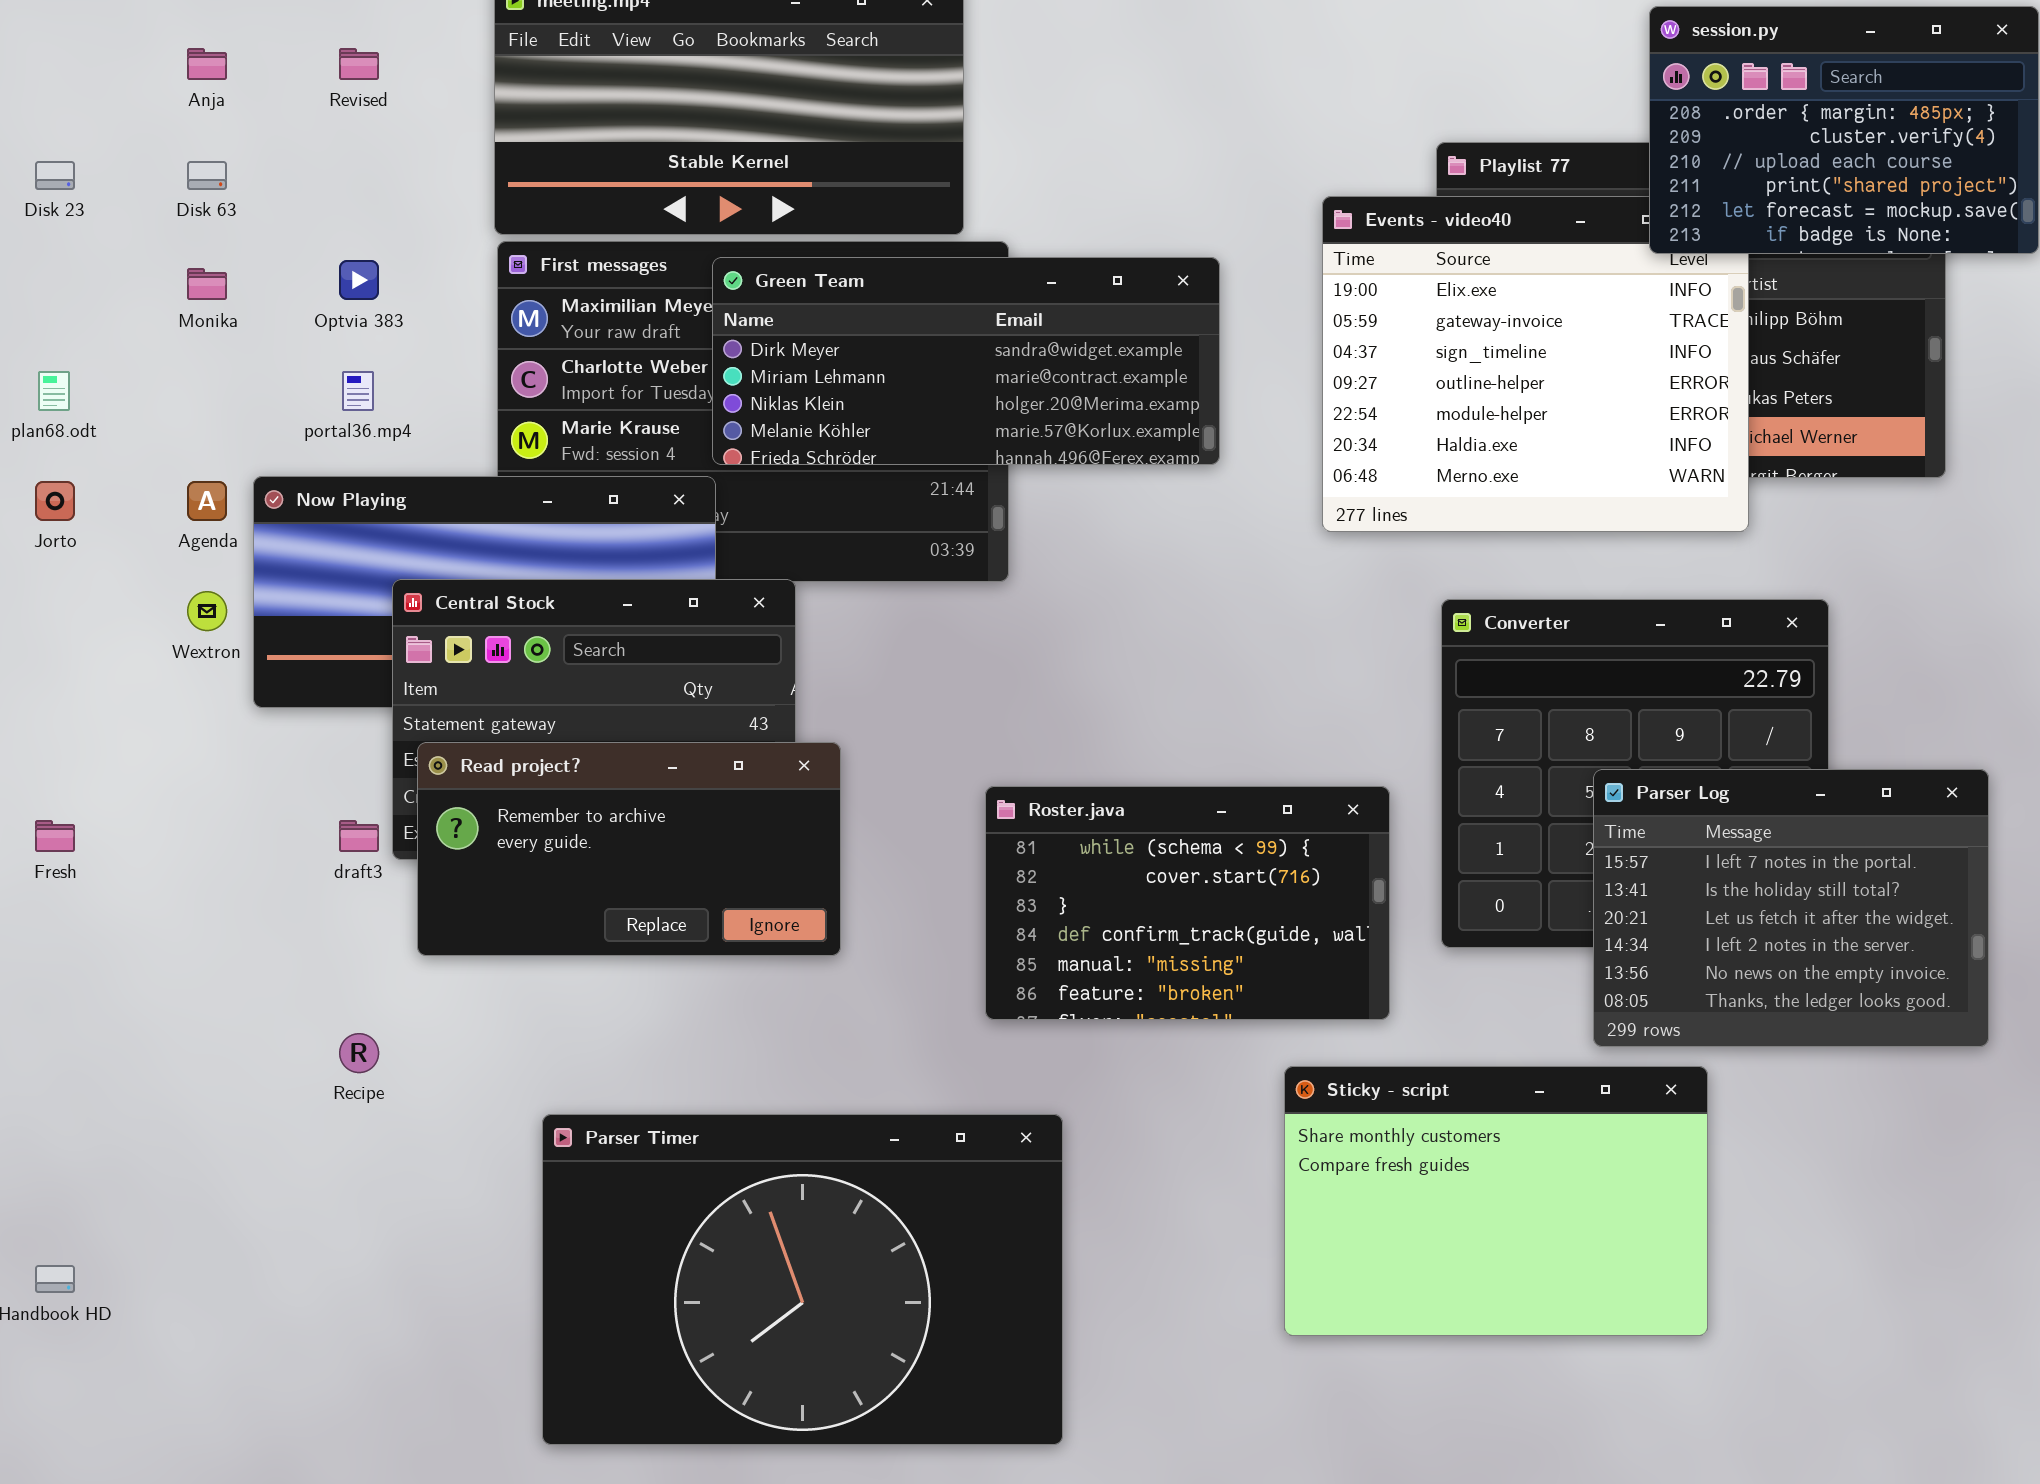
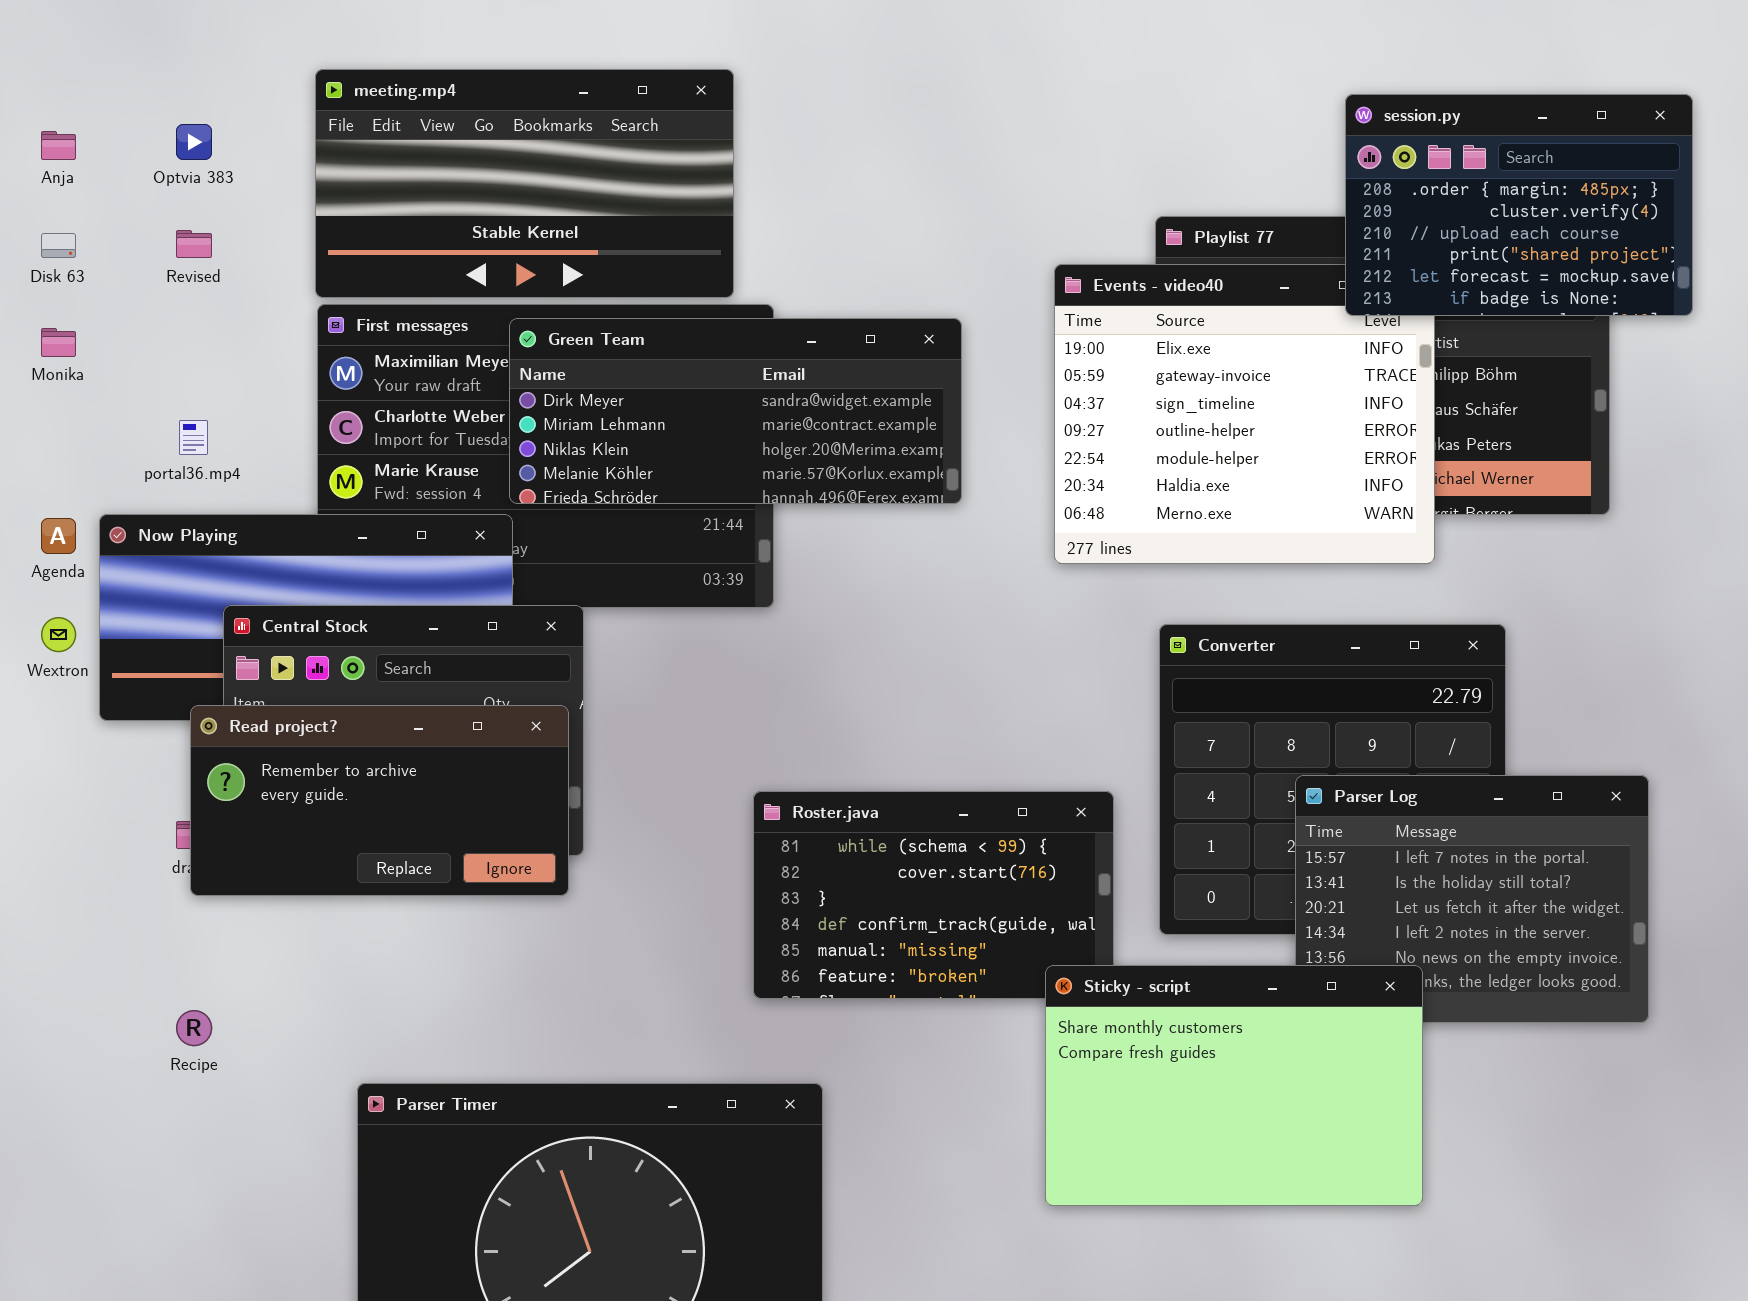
Revised: [339,48,379,80] -> [176,230,212,258], moved
Optvia 383: [339,260,379,300] -> [176,124,212,160], moved
Read project?: [417,742,841,956] -> [190,705,569,896], moved
Sticky - script: [1284,1066,1708,1336] -> [1045,965,1423,1206], moved

